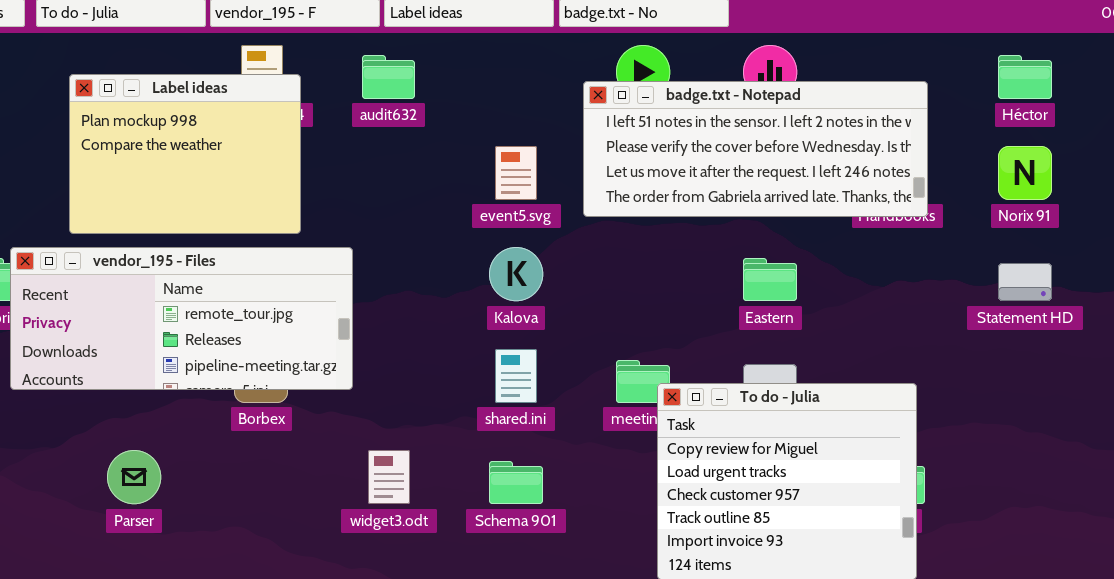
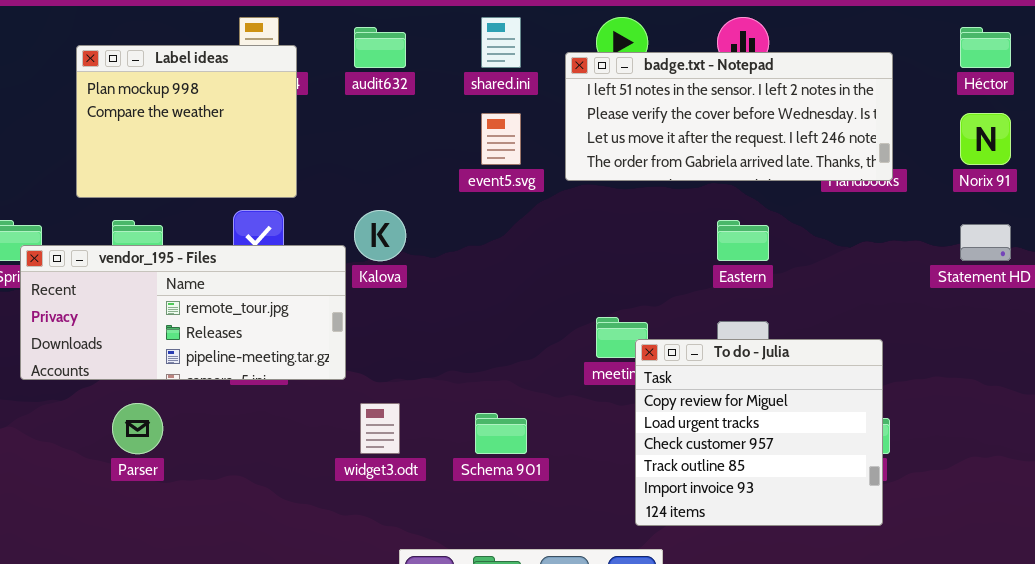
vendor_195 - Files: [10,247,353,390] -> [20,245,346,380], moved
Kalova: [489,247,543,301] -> [354,210,406,261], moved
shared.ini: [495,349,537,403] -> [481,17,521,68], moved

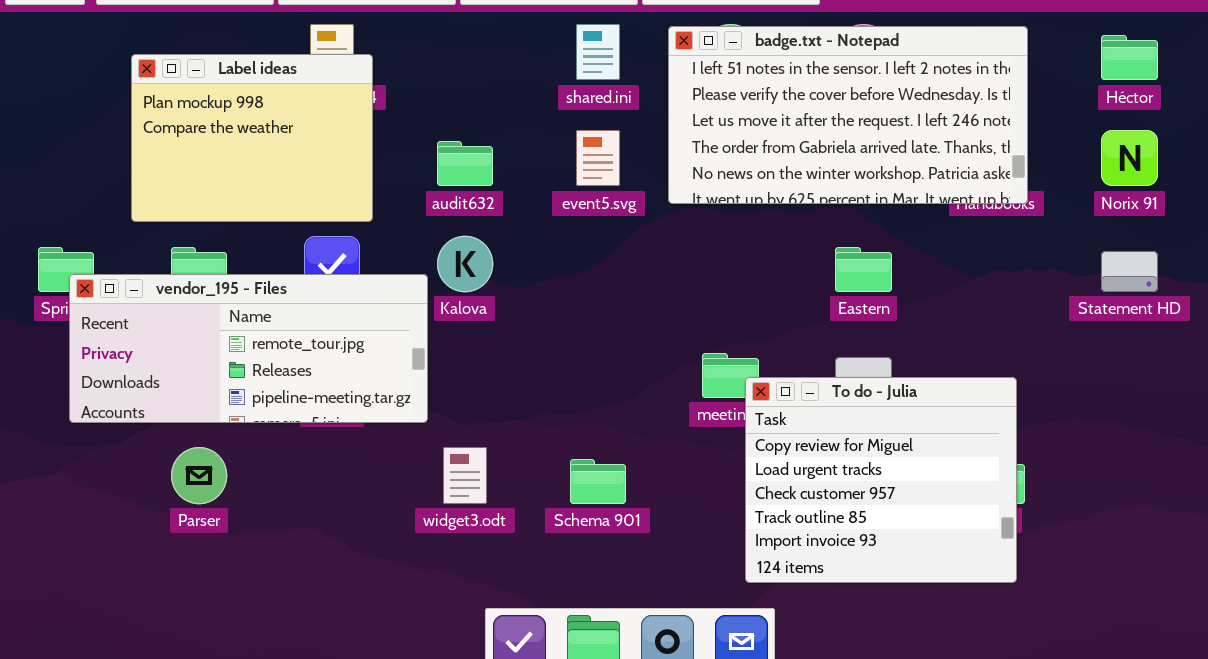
audit632: [354,27,406,68] -> [437,141,493,186], moved
badge.txt - Notepad: [565,52,893,181] -> [668,26,1028,204], resized

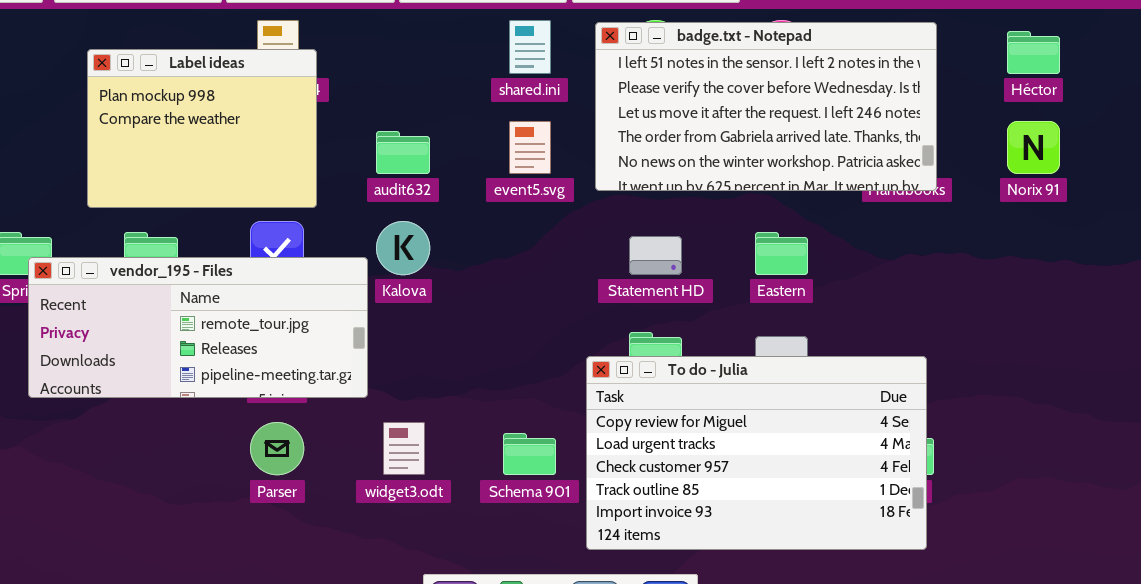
Statement HD: [1101,251,1158,292] -> [629,236,682,275], moved
To do - Julia: [745,377,1017,583] -> [586,356,927,550], resized
Parser: [171,447,227,504] -> [250,422,304,475], moved

